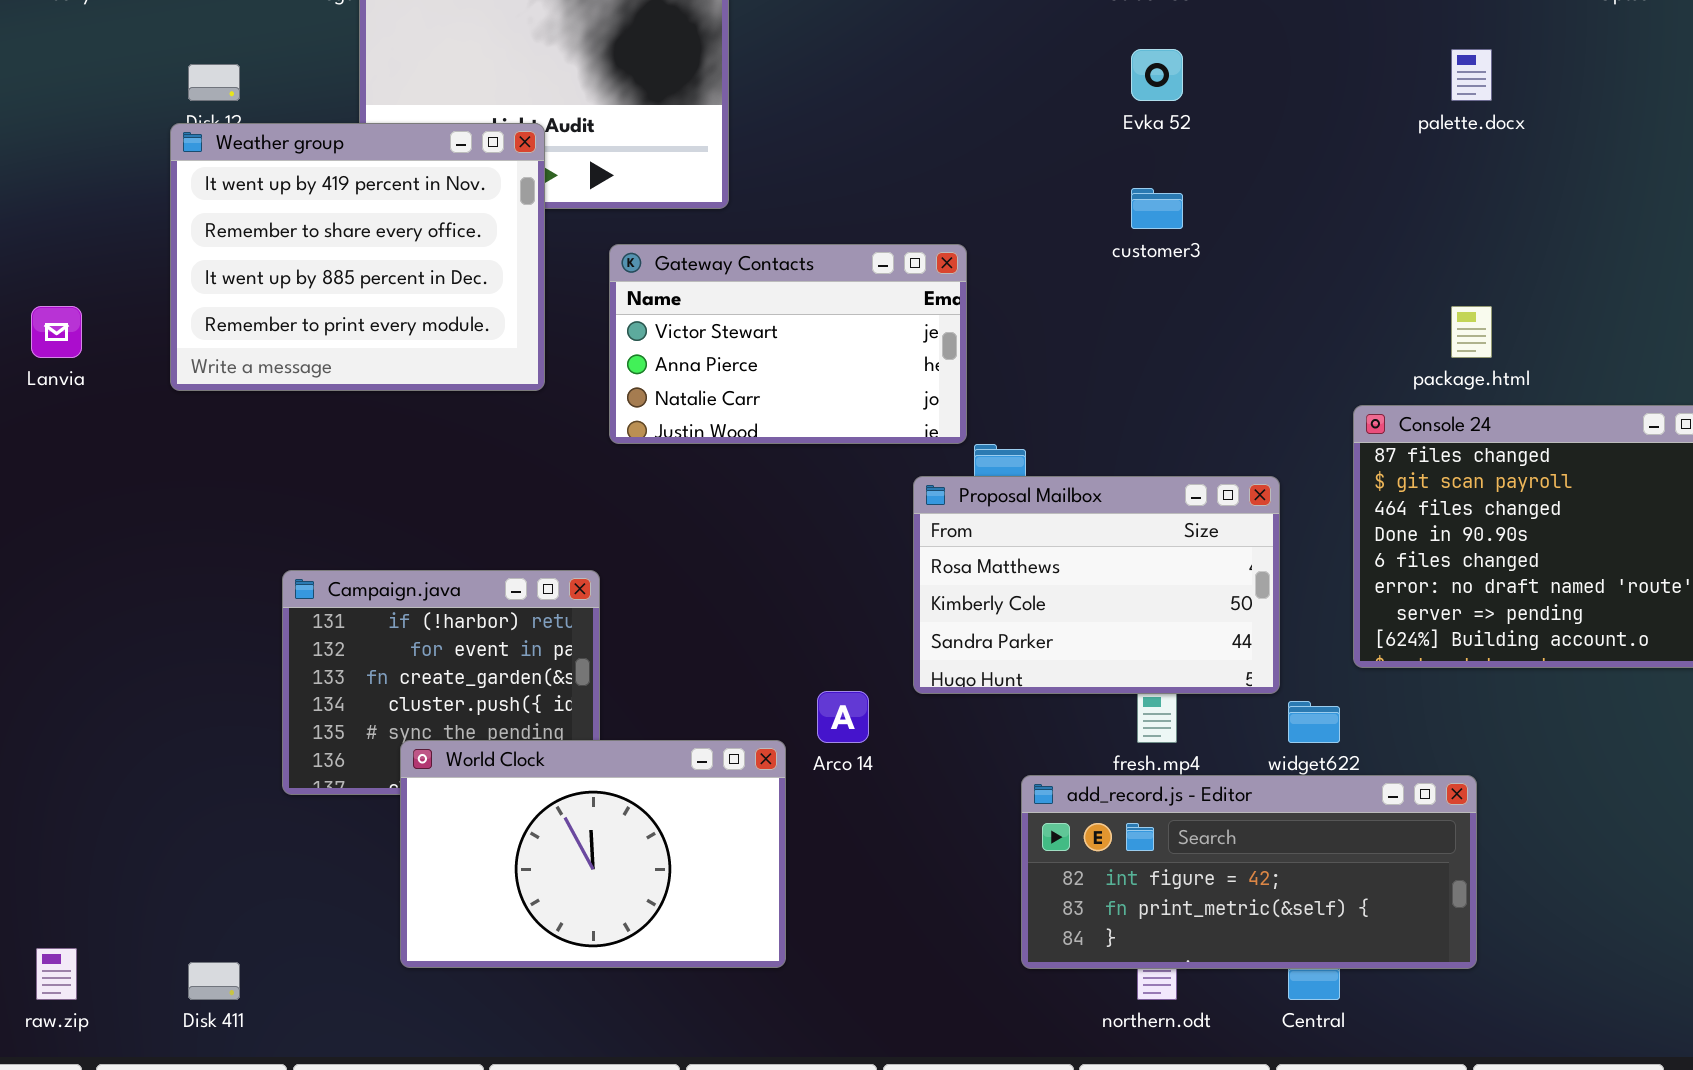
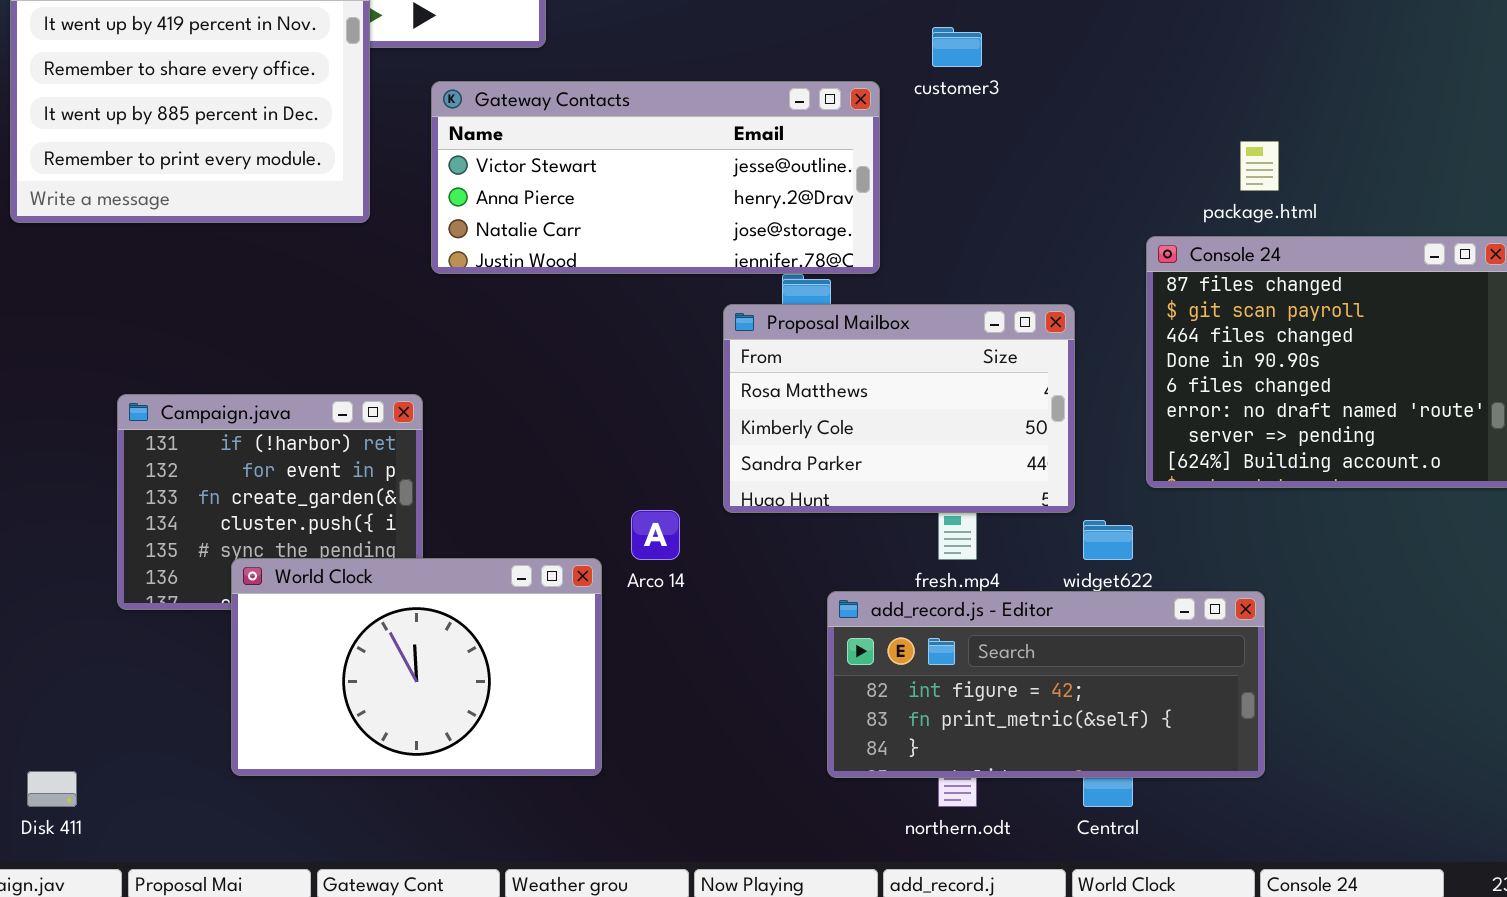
Gateway Contacts: [609,244,967,444] -> [431,81,880,274], resized

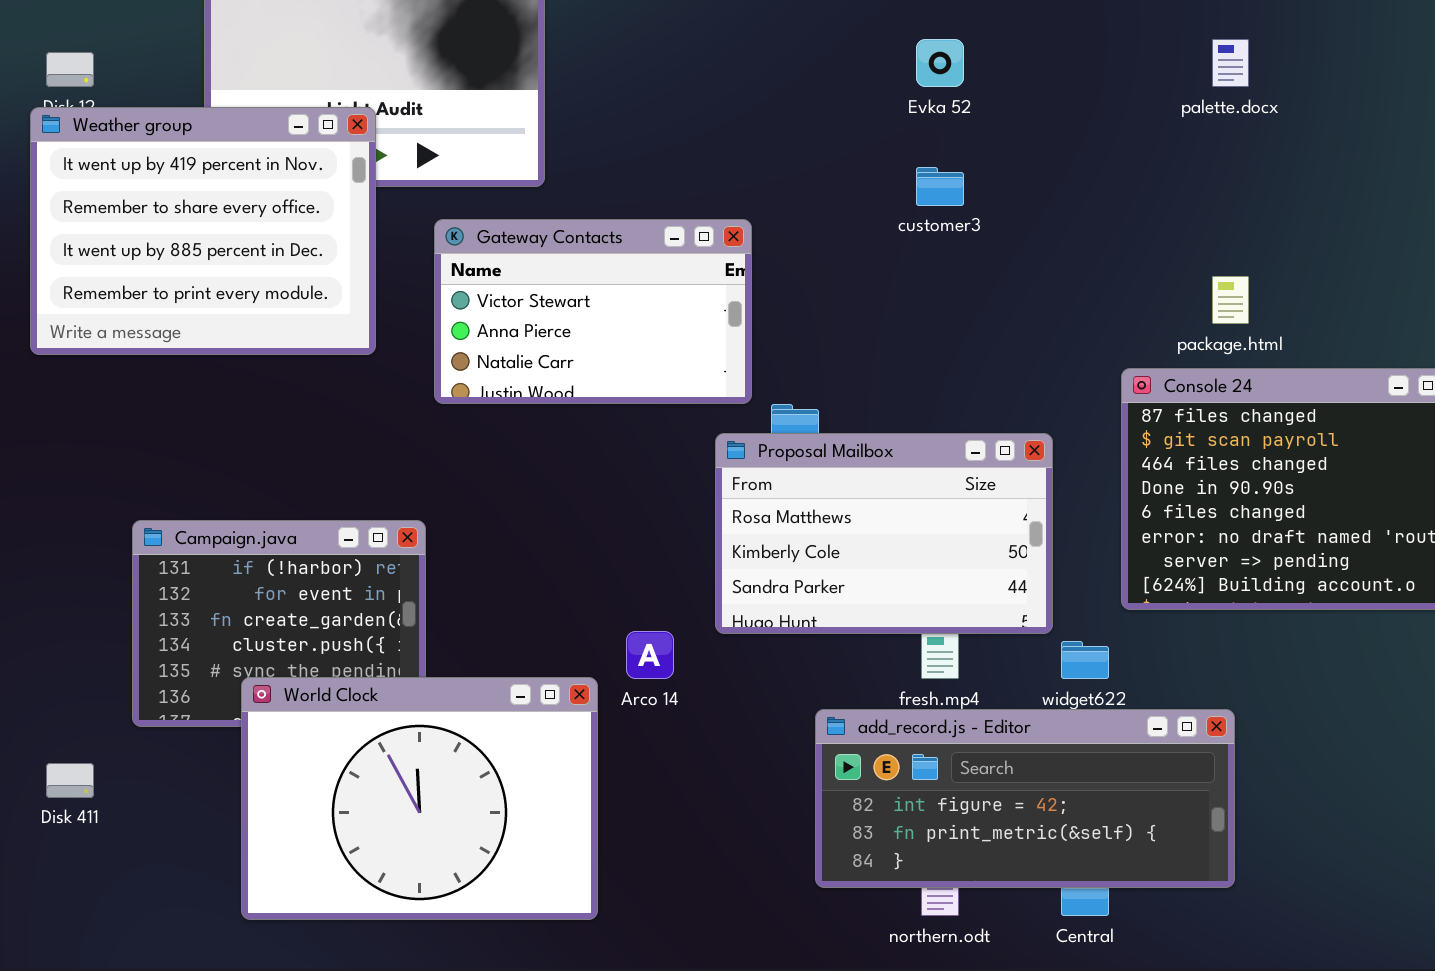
Gateway Contacts: [431,81,880,274] -> [434,219,752,404], resized
World Clock: [231,558,602,776] -> [241,677,598,920], resized
Disk 411: [27,771,77,807] -> [46,763,94,798], moved

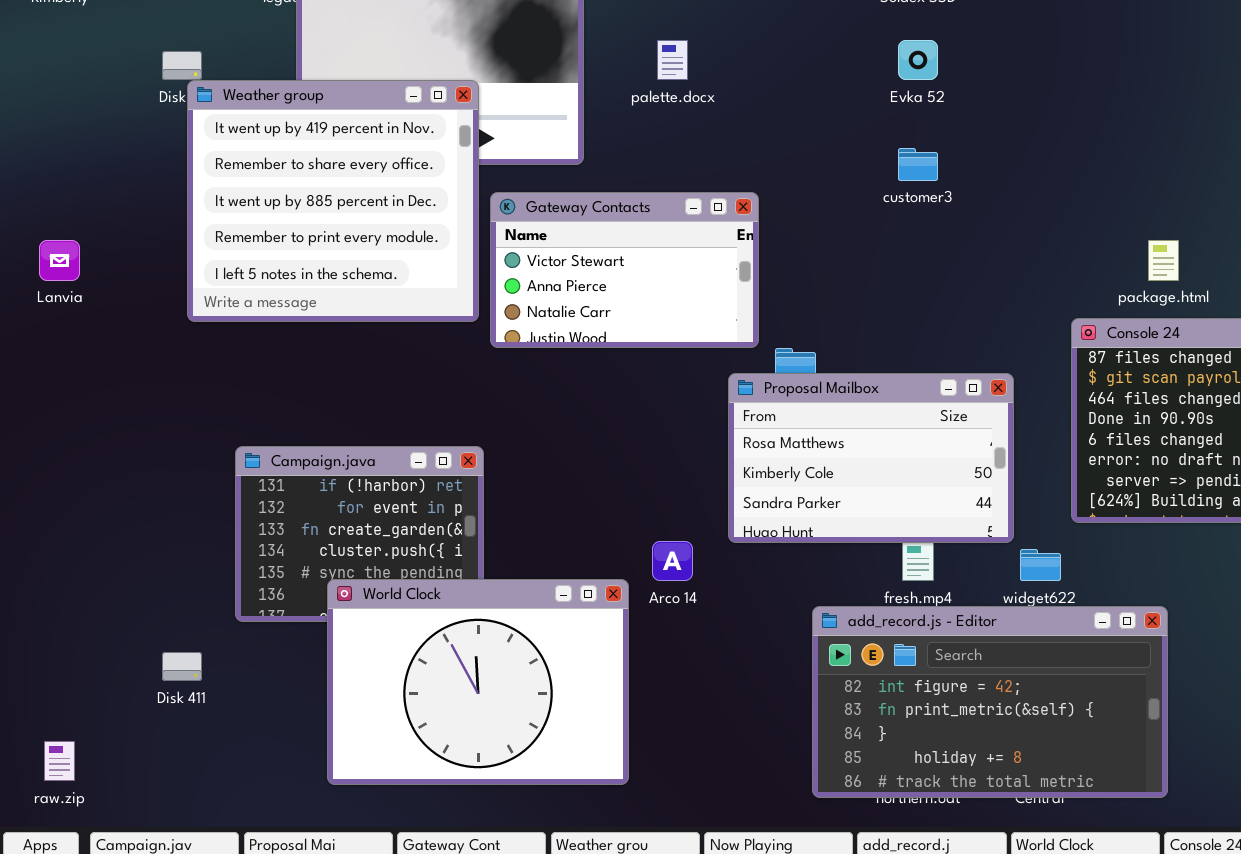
palette.docx: [1212,39,1249,87] -> [657,40,688,80], moved
Weather group: [30,107,376,355] -> [187,80,479,322], moved, resized
add_record.js - Editor: [815,709,1235,888] -> [812,606,1168,798], resized

